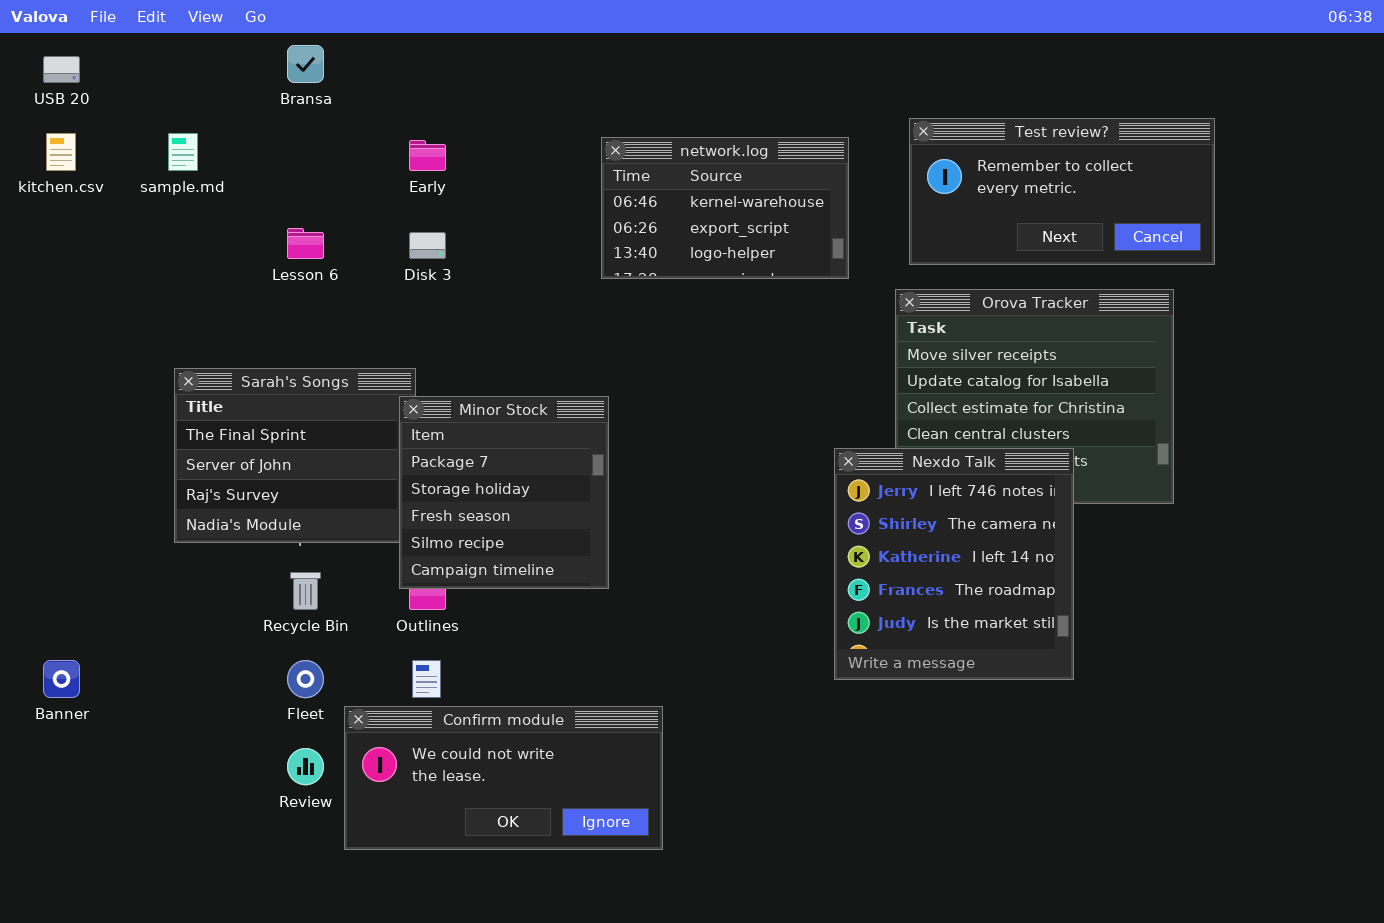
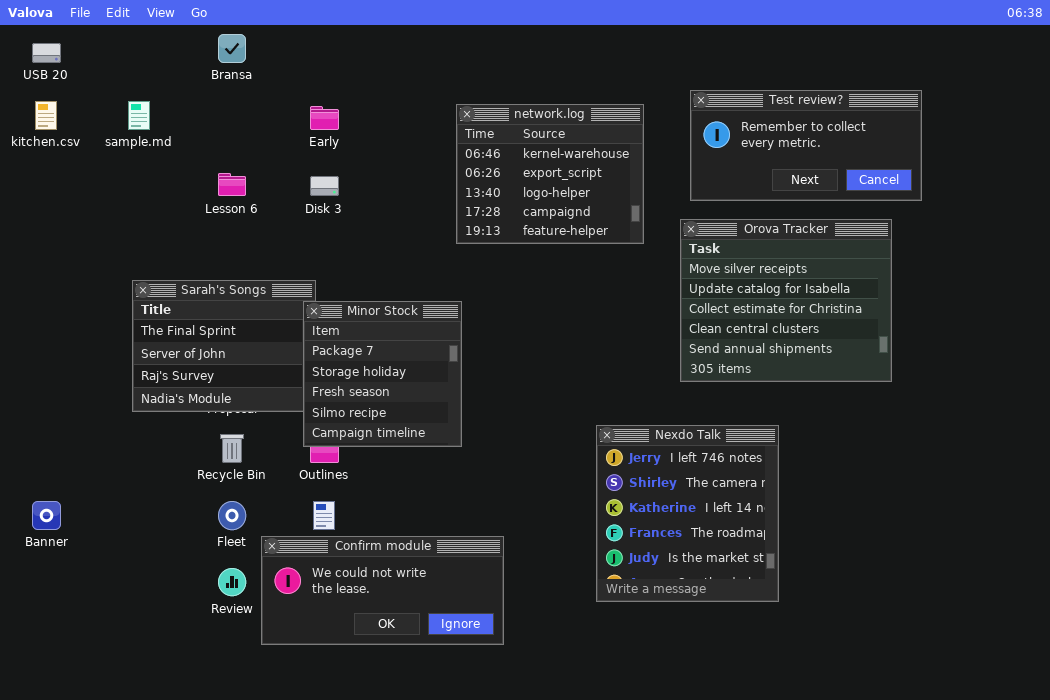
network.log: [601,137,849,279] -> [456,104,644,244], resized
Nexdo Talk: [834,448,1074,680] -> [596,425,779,602], moved

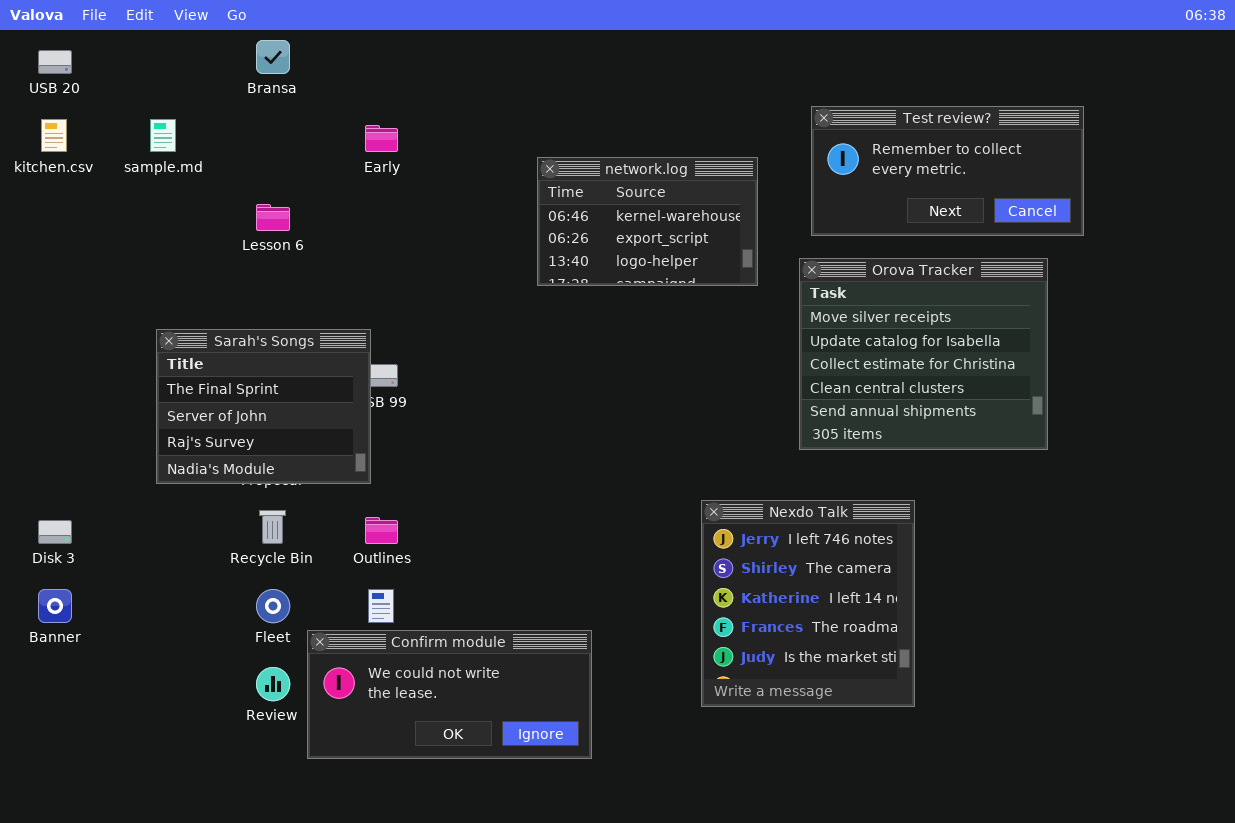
network.log: [456,104,644,244] -> [537,157,758,286], resized
Disk 3: [310,176,339,196] -> [38,520,72,544], moved
Minor Stock: [303,301,462,447] -> none, closed

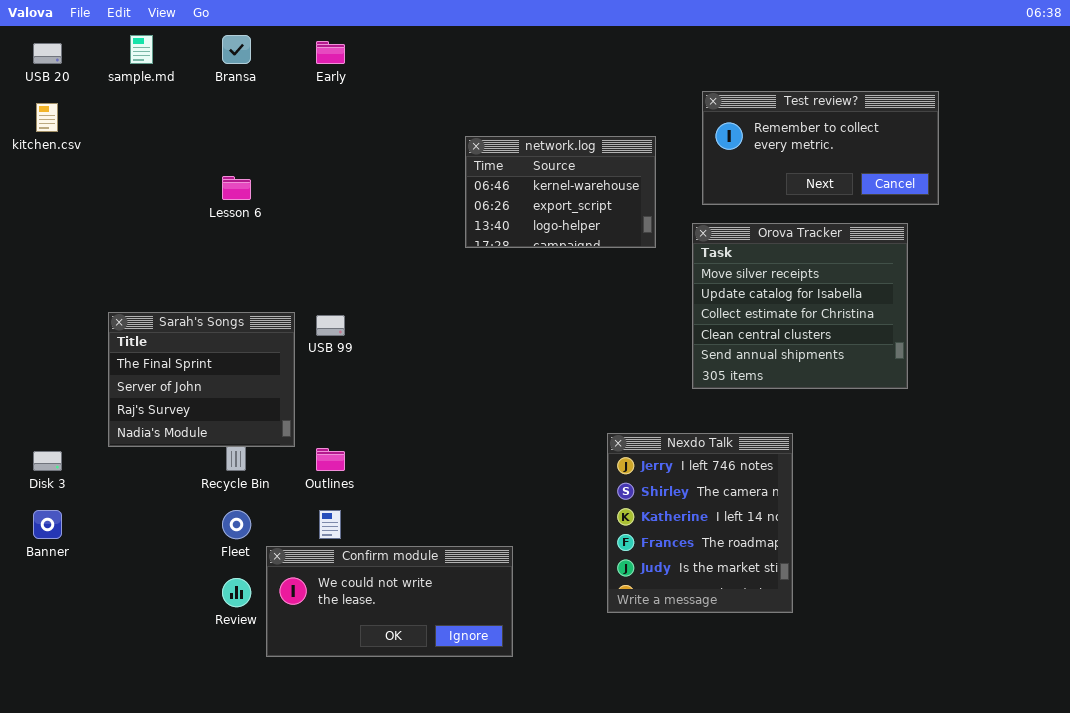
sample.md: [150,119,176,152] -> [130,35,153,64], moved
Early: [365,125,398,152] -> [316,41,345,64], moved
Sarah's Songs: [156,329,371,484] -> [108,312,295,447], moved

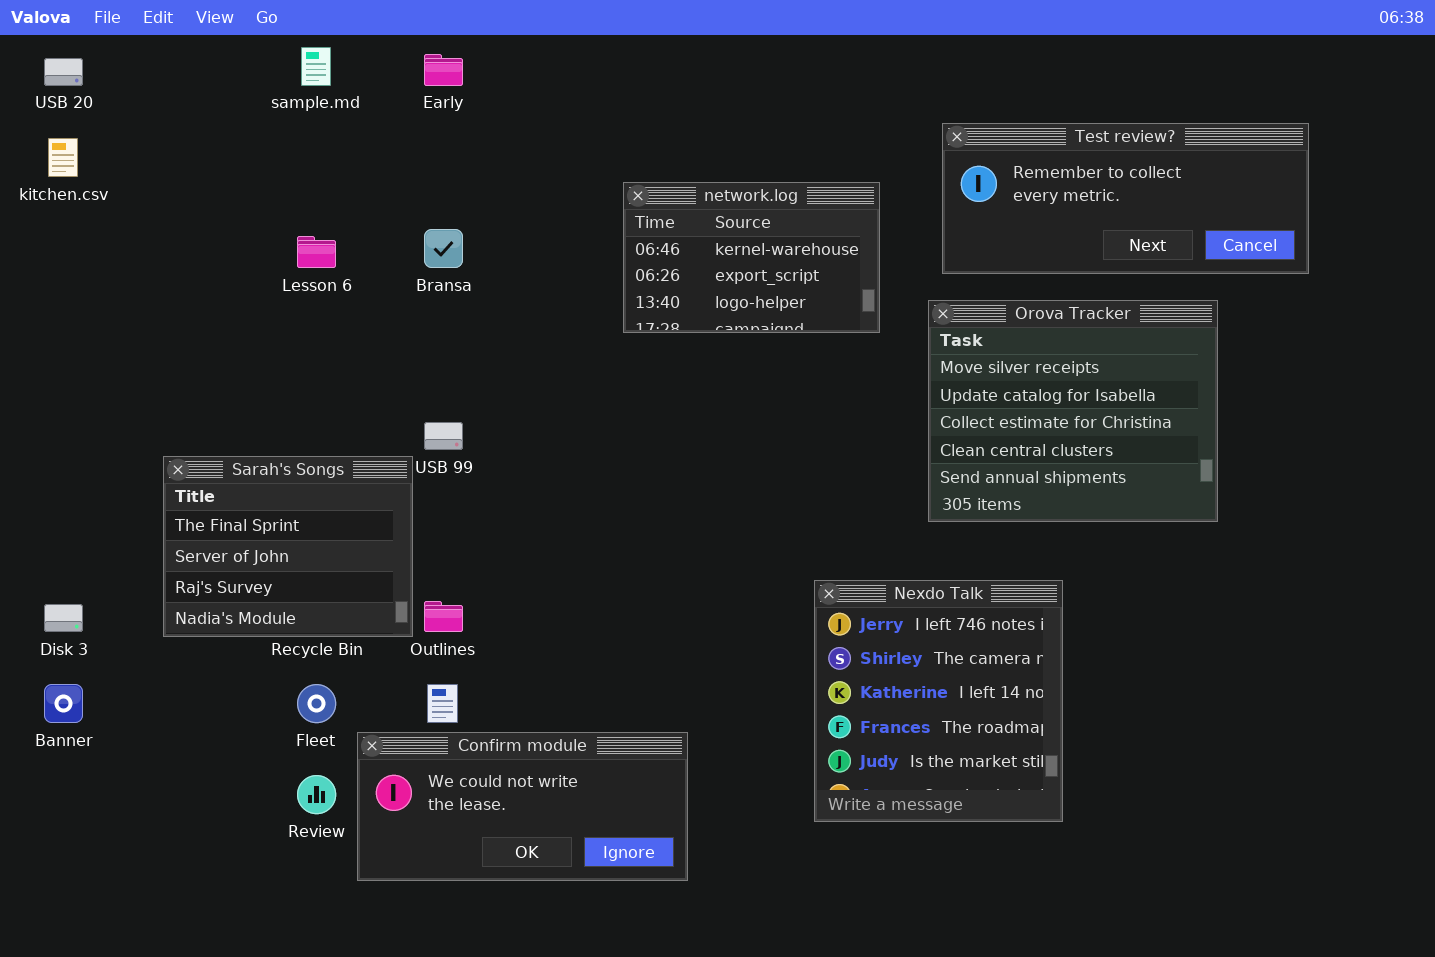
sample.md: [130,35,153,64] -> [301,47,331,86], moved
Bransa: [222,35,251,64] -> [424,229,463,268], moved
Test review?: [702,91,939,205] -> [942,123,1309,274], resized
Sarah's Songs: [108,312,295,447] -> [163,456,413,637], moved

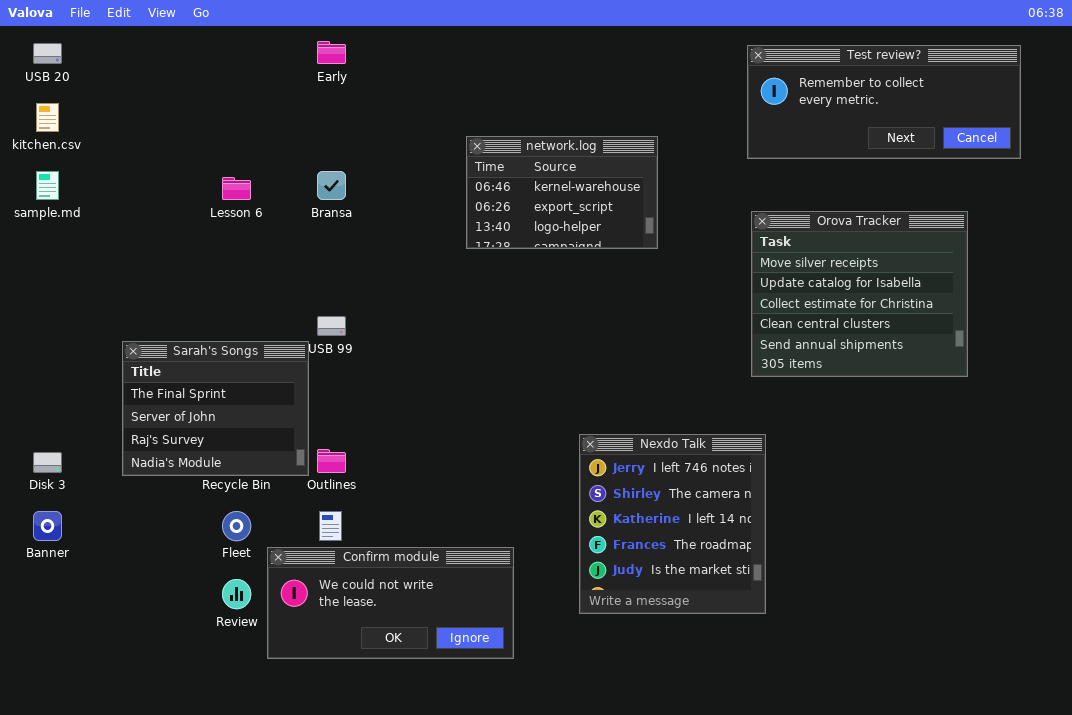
sample.md: [301,47,331,86] -> [36,171,59,200], moved
Test review?: [942,123,1309,274] -> [747,45,1021,159], moved
Orova Tracker: [928,300,1218,522] -> [751,211,968,377], moved
Nexdo Talk: [814,580,1063,822] -> [579,434,766,614], moved

